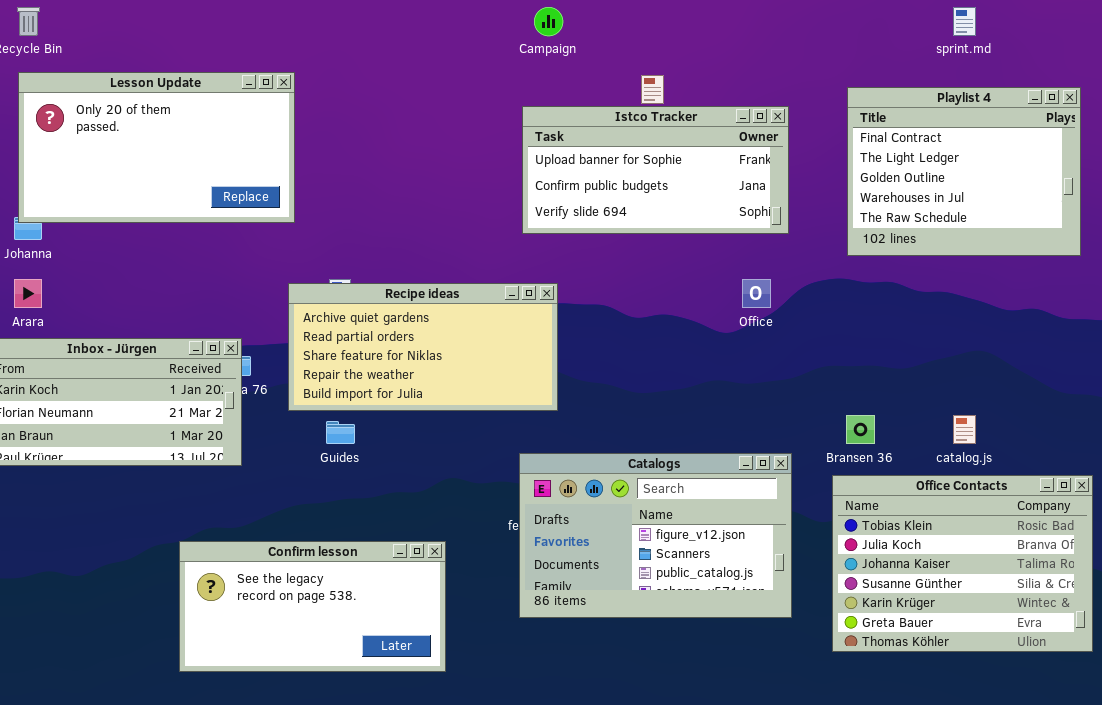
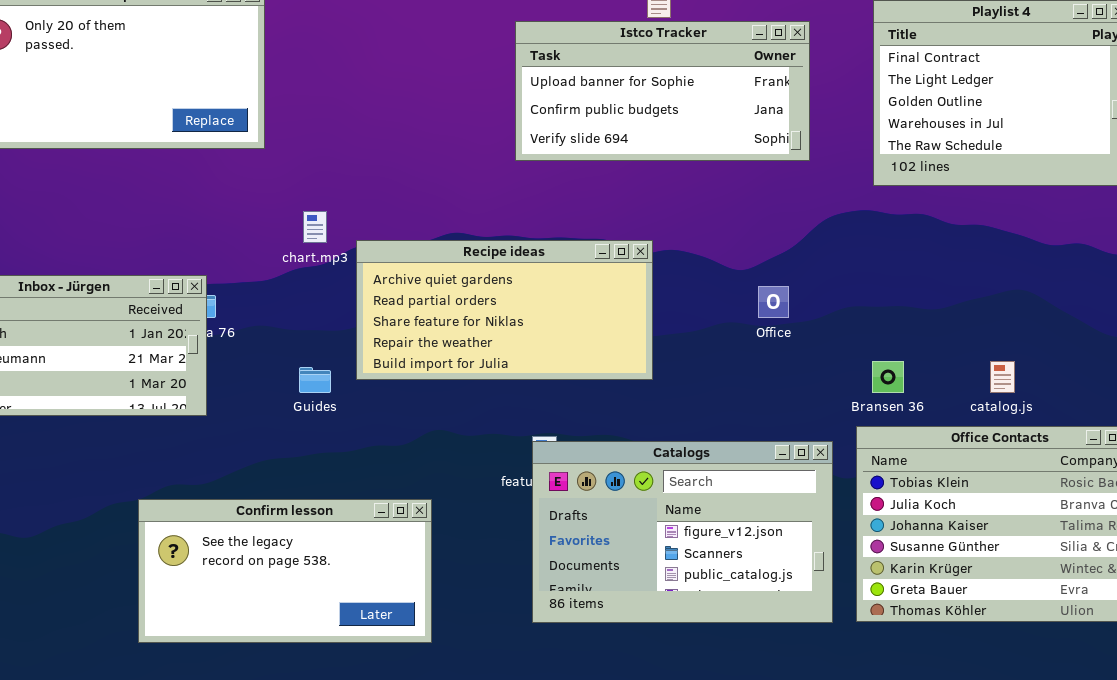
Office: [742,279,771,308] -> [758,286,789,318], moved
Recipe ideas: [288,283,558,411] -> [356,240,653,380], moved
Catalogs: [519,453,792,618] -> [532,441,833,623], moved

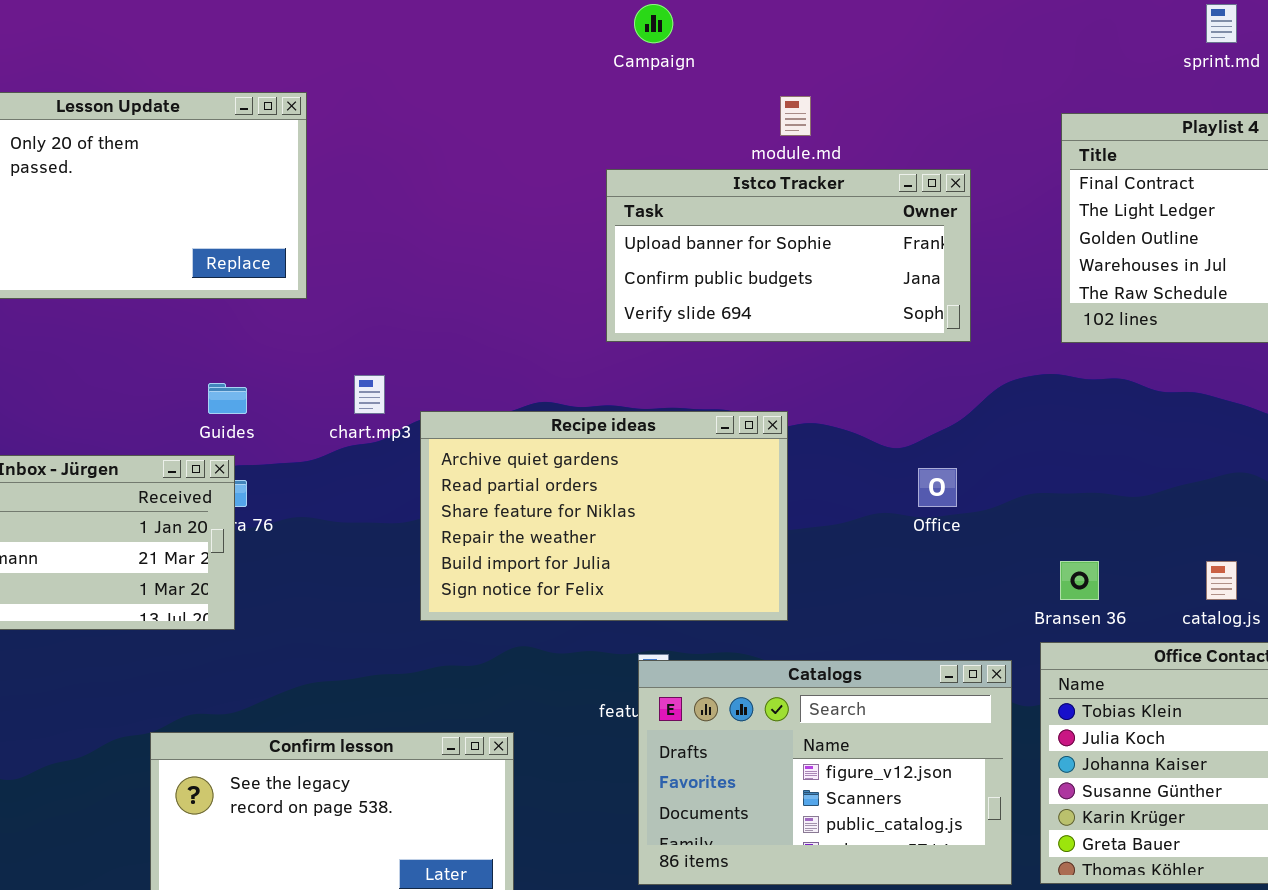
Istco Tracker: [515,21,810,161] -> [606,169,971,342], moved
Recipe ideas: [356,240,653,380] -> [420,411,788,621], resized
Guides: [299,367,331,393] -> [208,383,247,414], moved

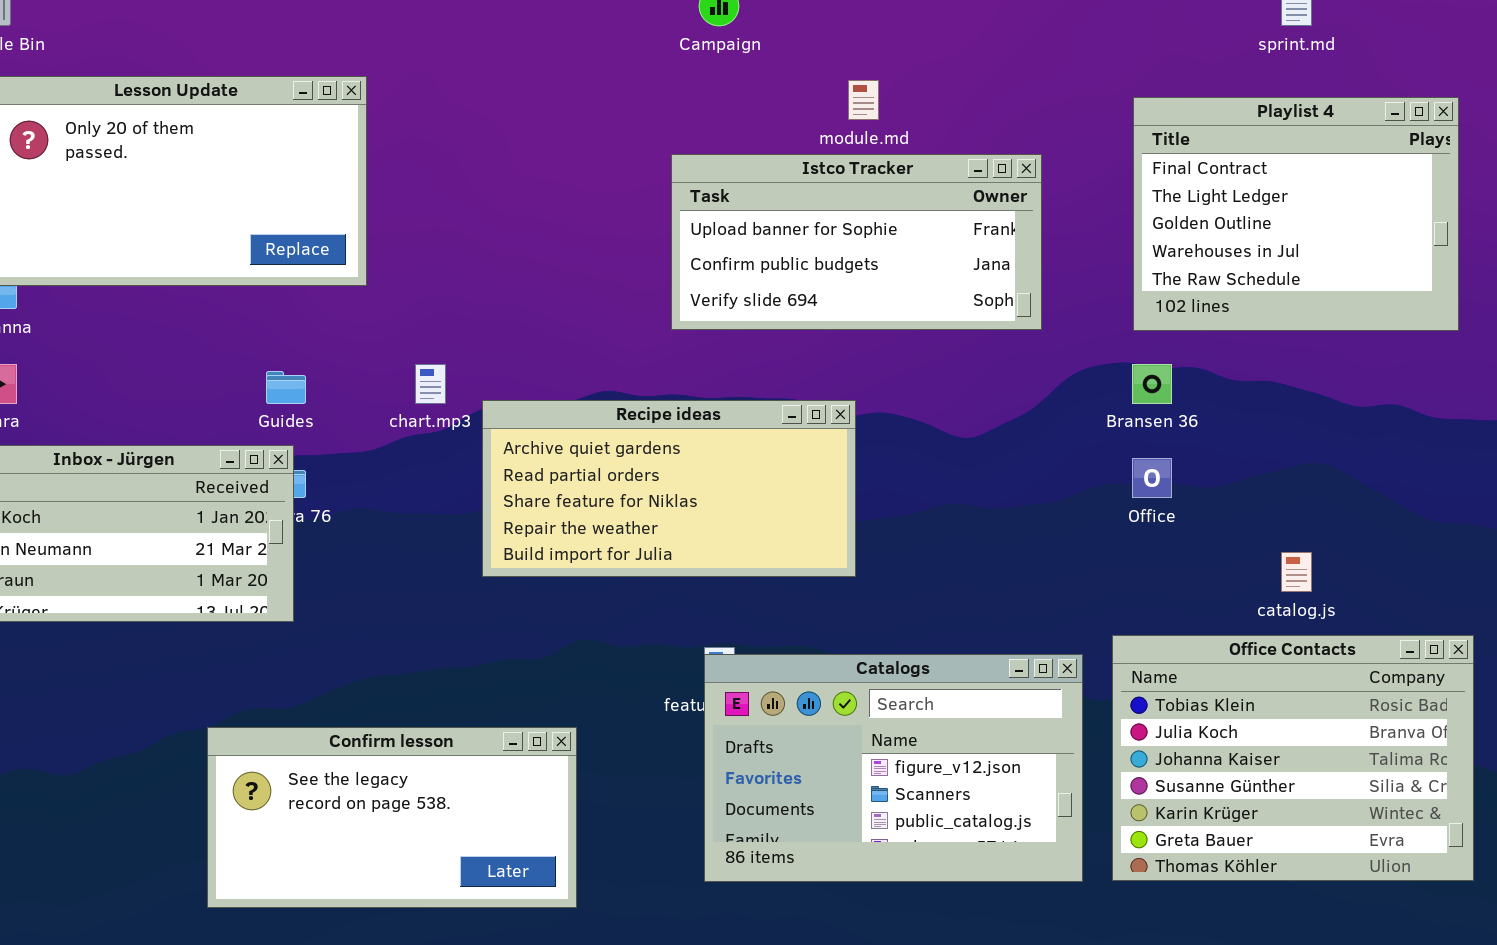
Recipe ideas: [420,411,788,621] -> [482,400,856,577], resized
Office: [918,468,957,507] -> [1132,458,1172,498], moved
Bransen 36: [1060,561,1099,600] -> [1132,364,1172,404], moved

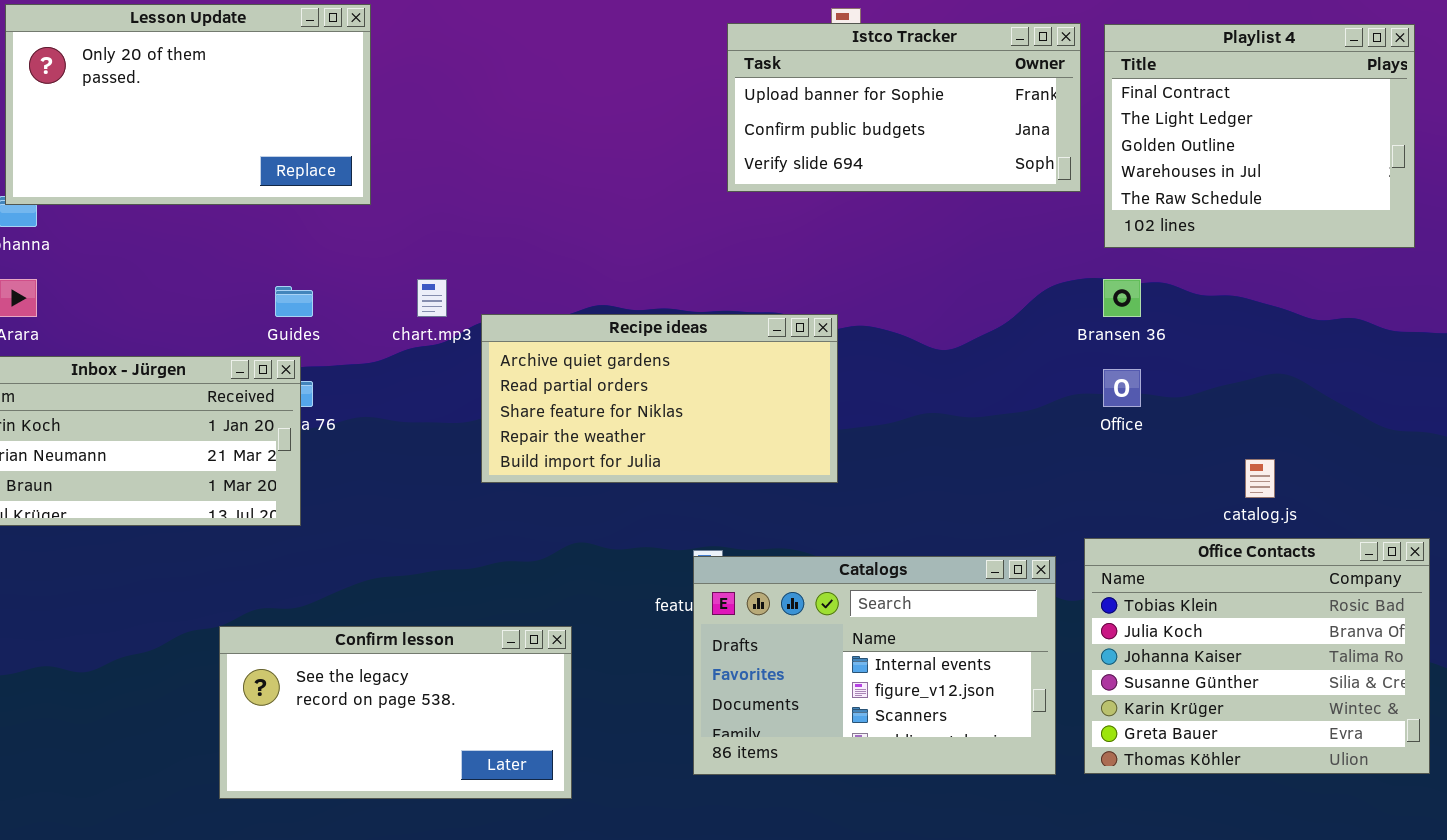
Istco Tracker: [671,154,1042,330] -> [727,23,1081,192], moved
Catalogs: [704,654,1083,882] -> [693,556,1056,775], scrolled up 1 row

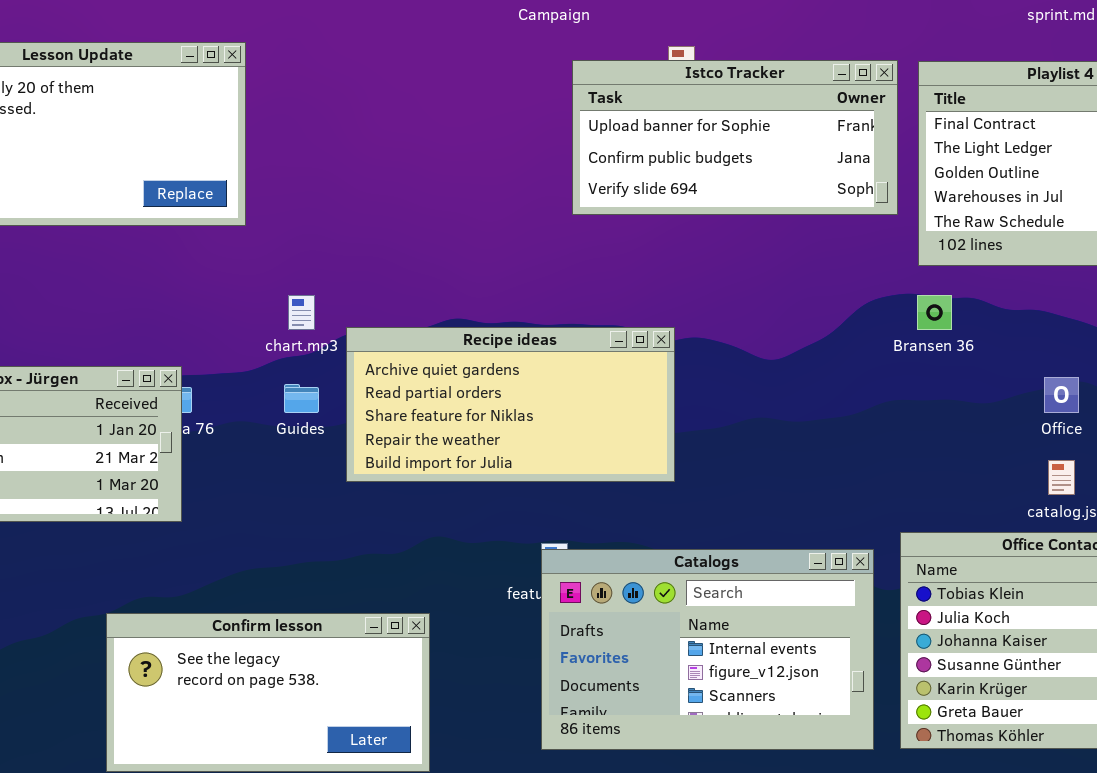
Guides: [275,286,313,317] -> [284,384,319,413], moved
Office: [1103,369,1141,407] -> [1044,377,1079,413], moved

